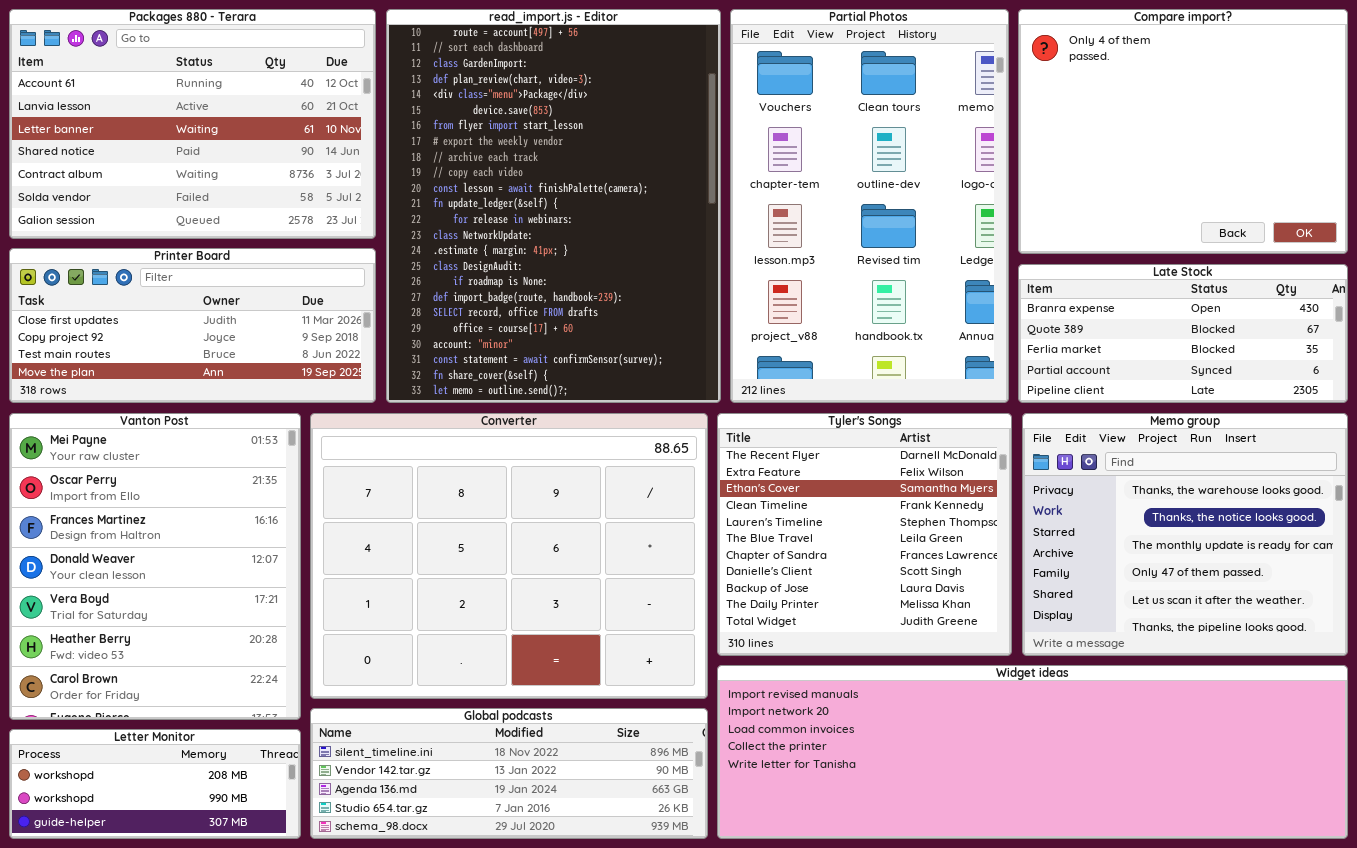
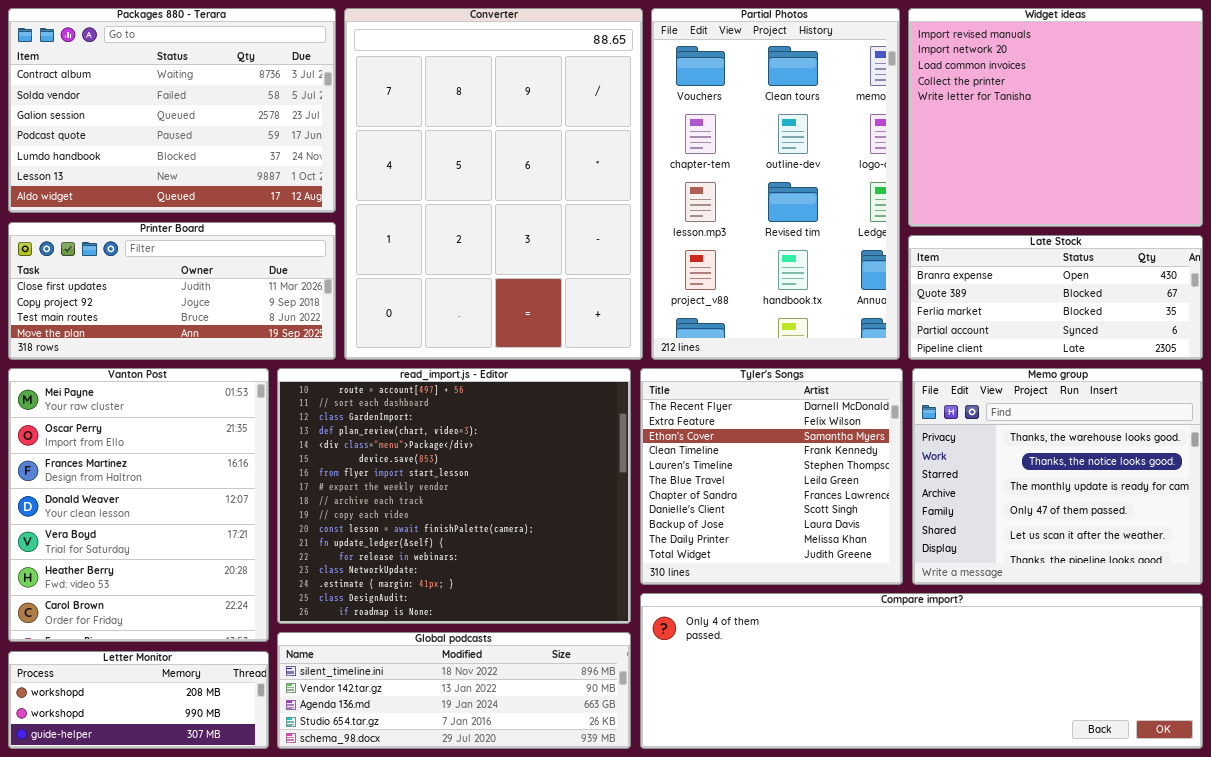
Packages 880 - Terara: [9,9,376,239] -> [8,8,336,213], scrolled down 4 rows
read_import.js - Editor: [386,9,721,403] -> [277,368,631,624], moved, resized
Compare import?: [1018,9,1348,254] -> [640,593,1203,749], moved, resized
Converter: [310,413,708,699] -> [344,8,643,360], moved, resized
Widget ideas: [717,665,1348,839] -> [908,8,1203,227], moved, resized

